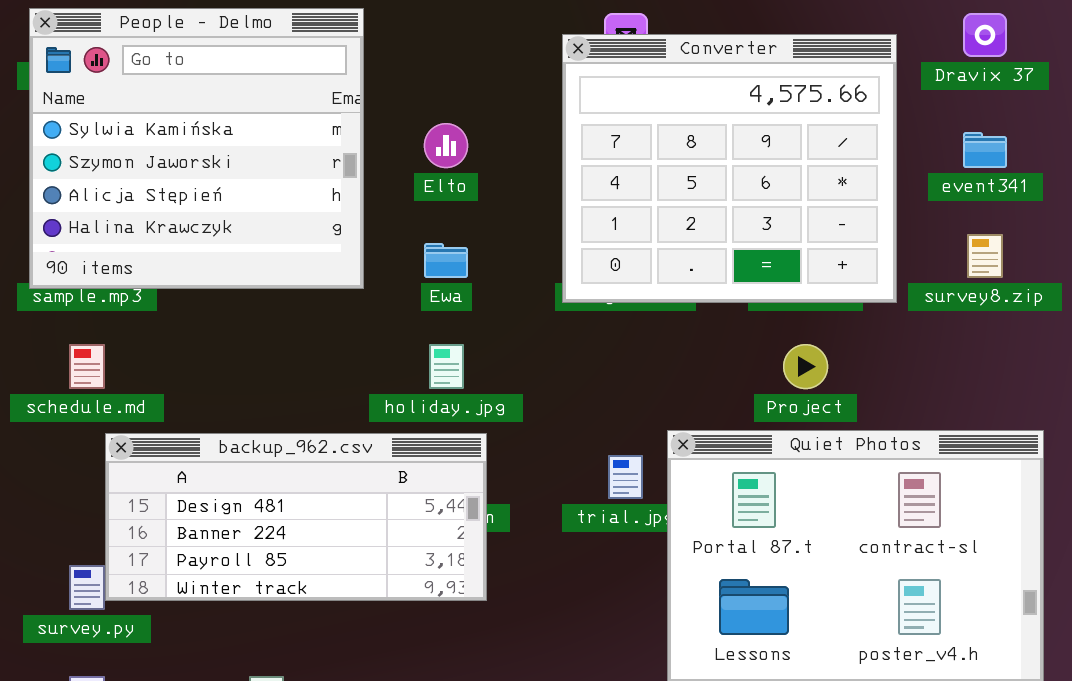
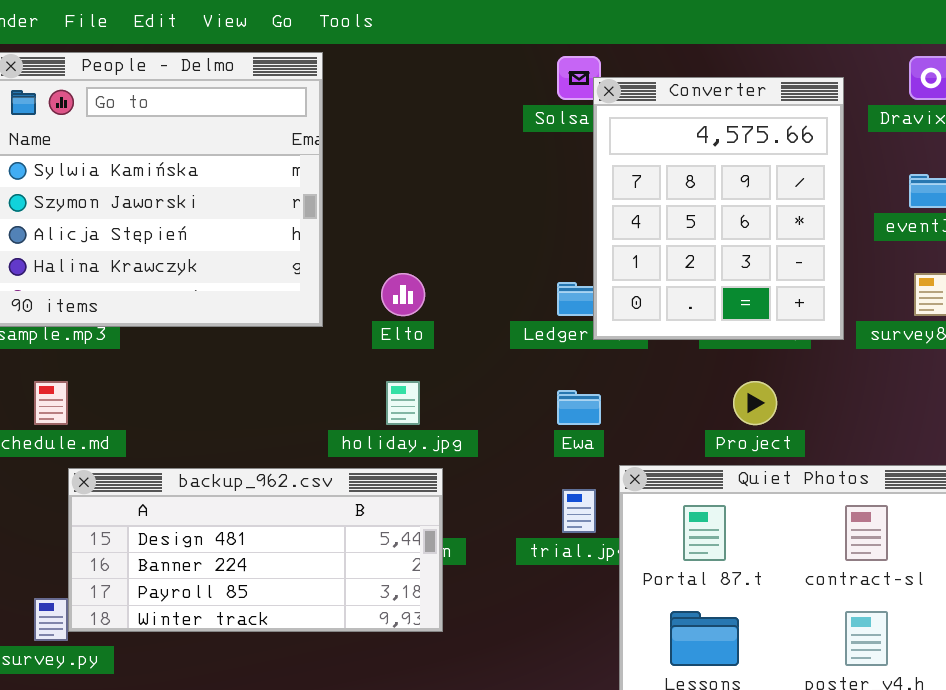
Converter: [562,34,897,303] -> [593,77,844,340], resized
Elto: [424,123,468,168] -> [381,273,425,316], moved
Ewa: [424,243,468,278] -> [557,390,601,425], moved

